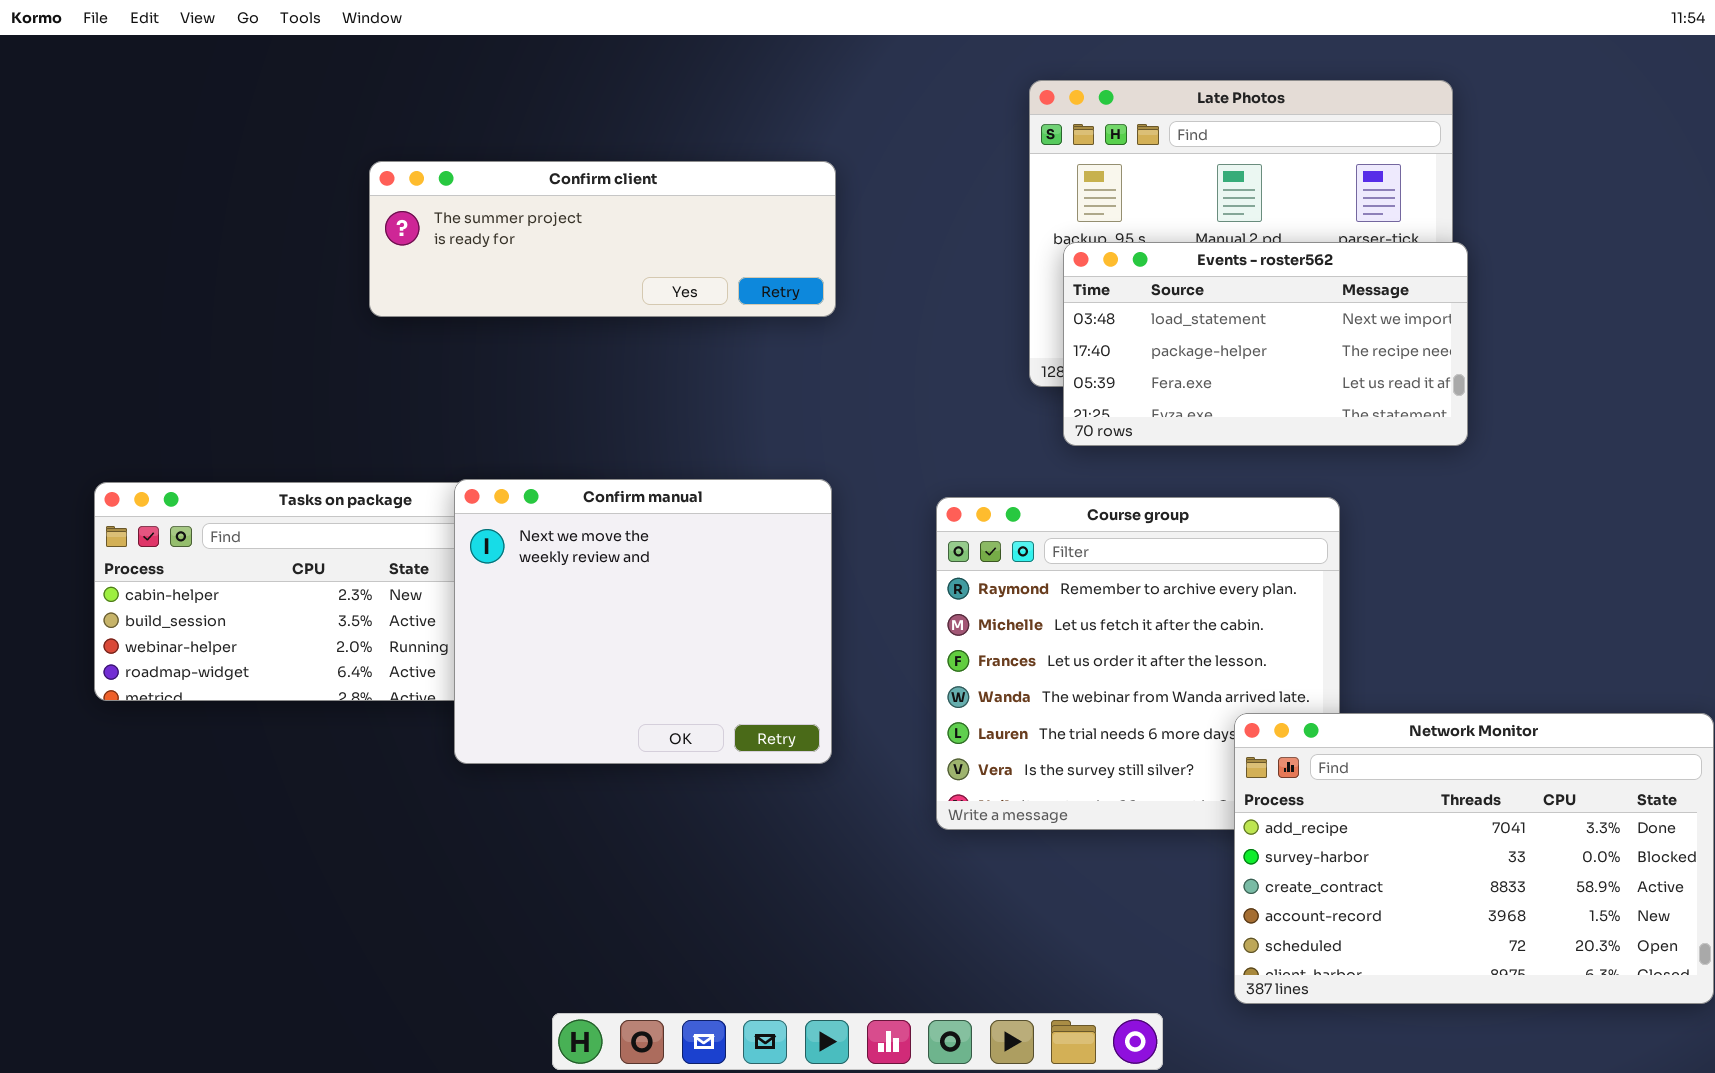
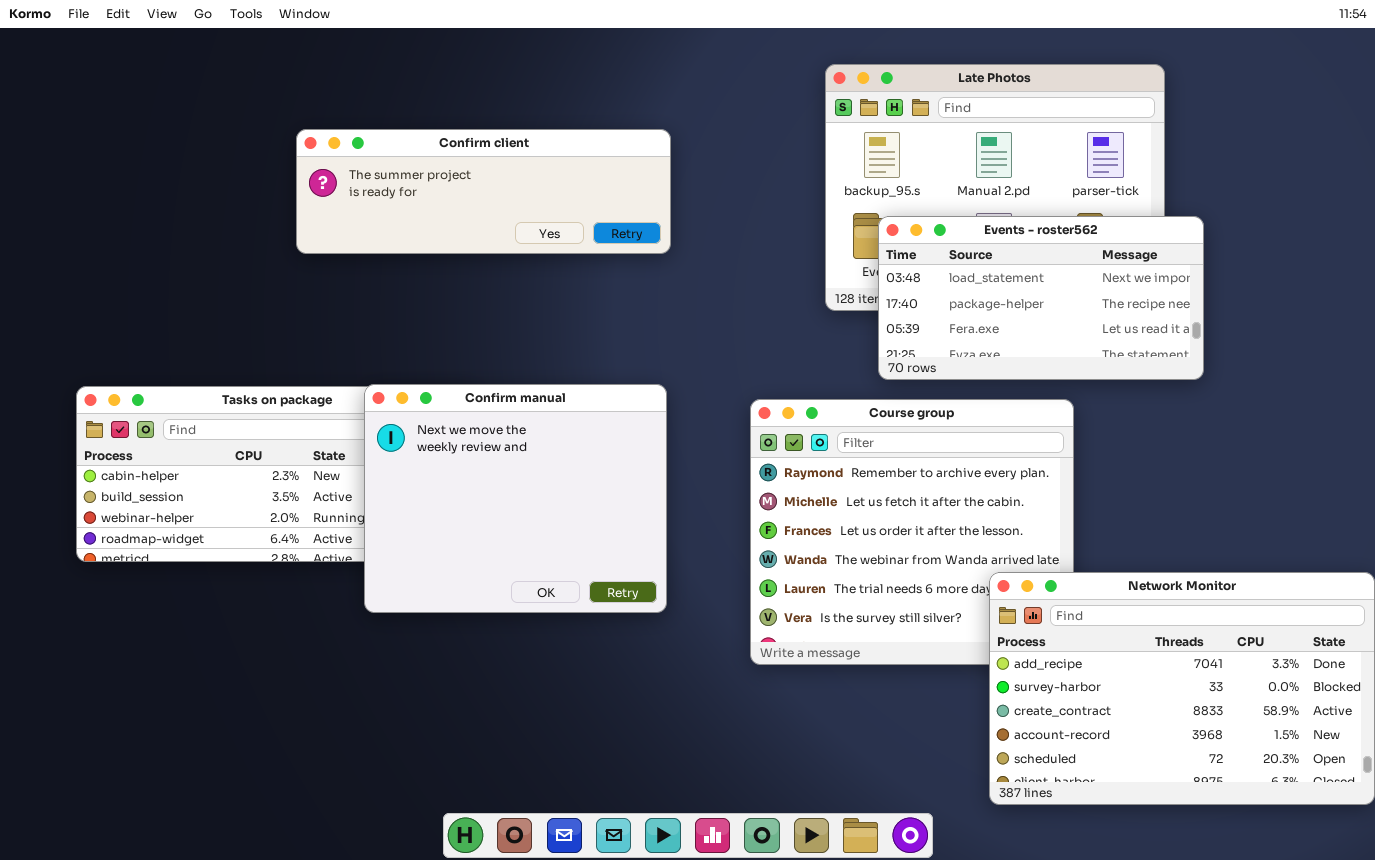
Events - roster562: [1063,242,1468,446] -> [878,216,1204,380], moved

